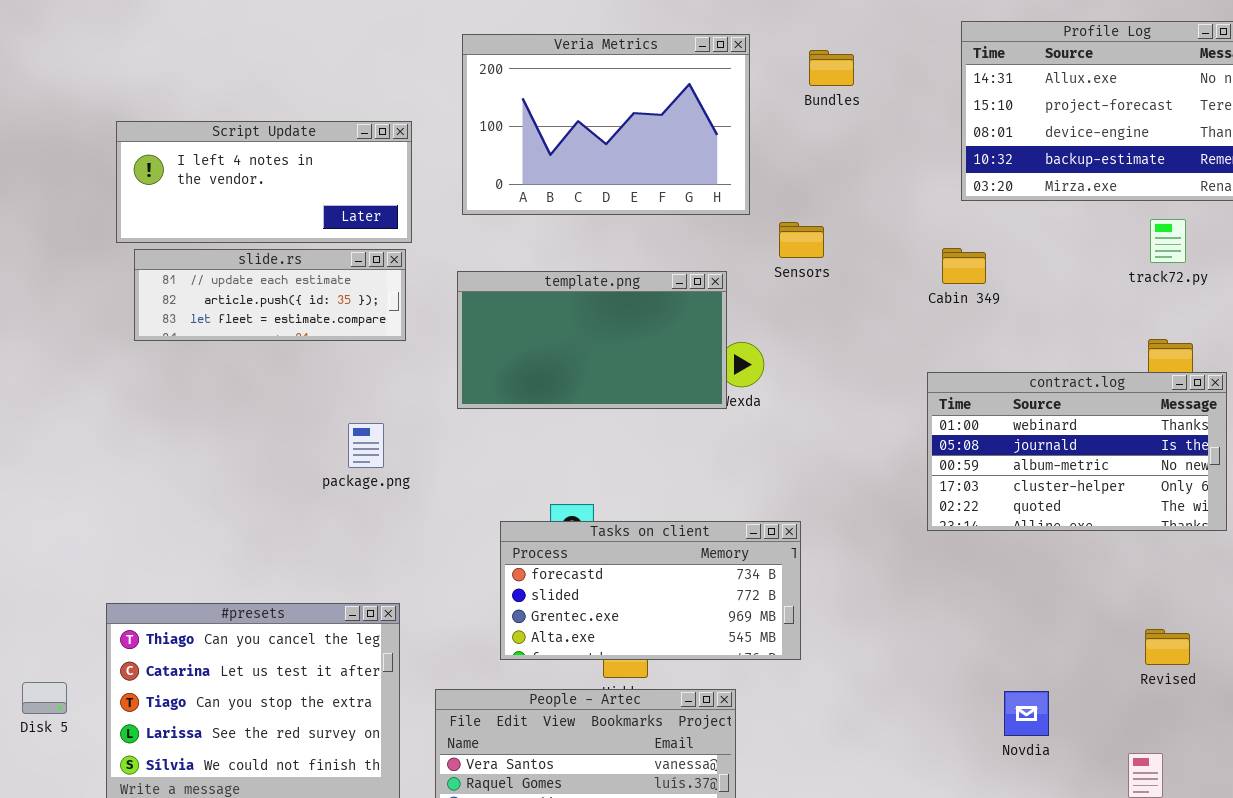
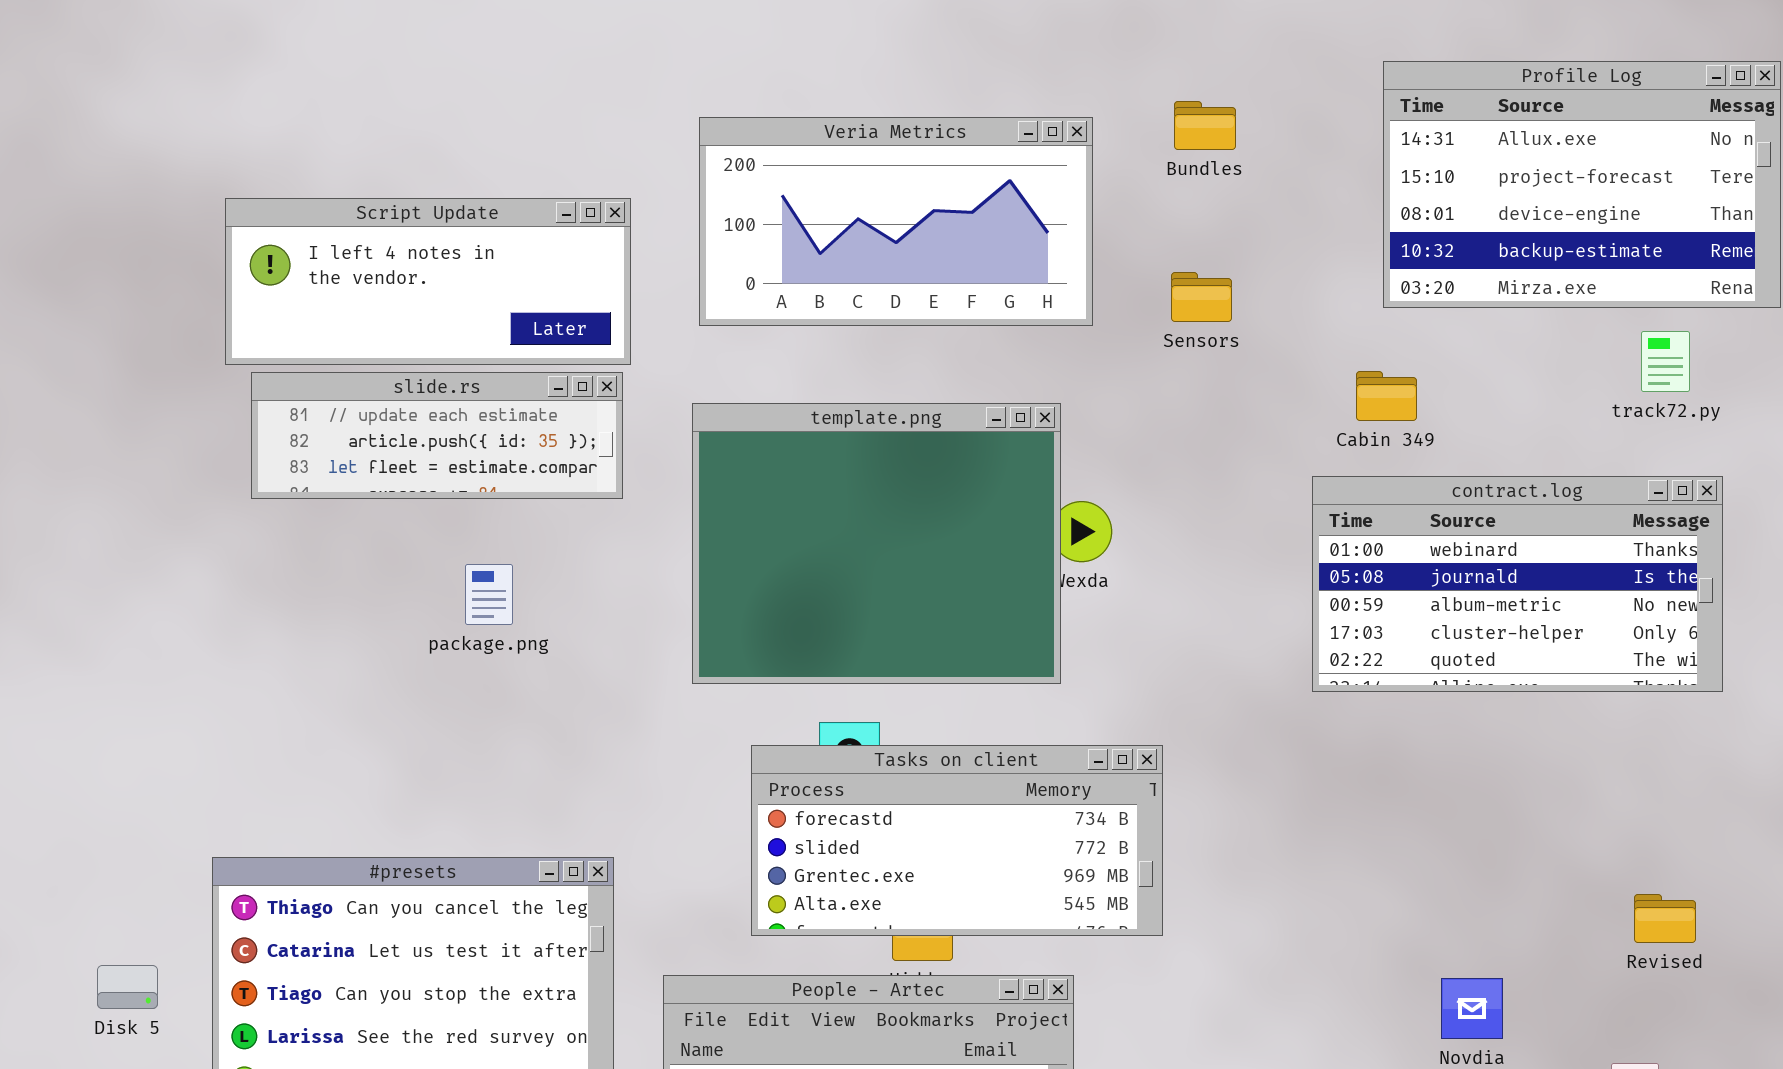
Veria Metrics: [462,34,750,215] -> [699,117,1093,326], resized
Sensors: [779,222,824,258] -> [1171,272,1232,322], moved
template.png: [457,271,727,409] -> [692,403,1061,684], resized
contract.log: [927,372,1227,531] -> [1312,476,1723,692], moved
package.png: [348,423,384,468] -> [465,564,513,625], moved

